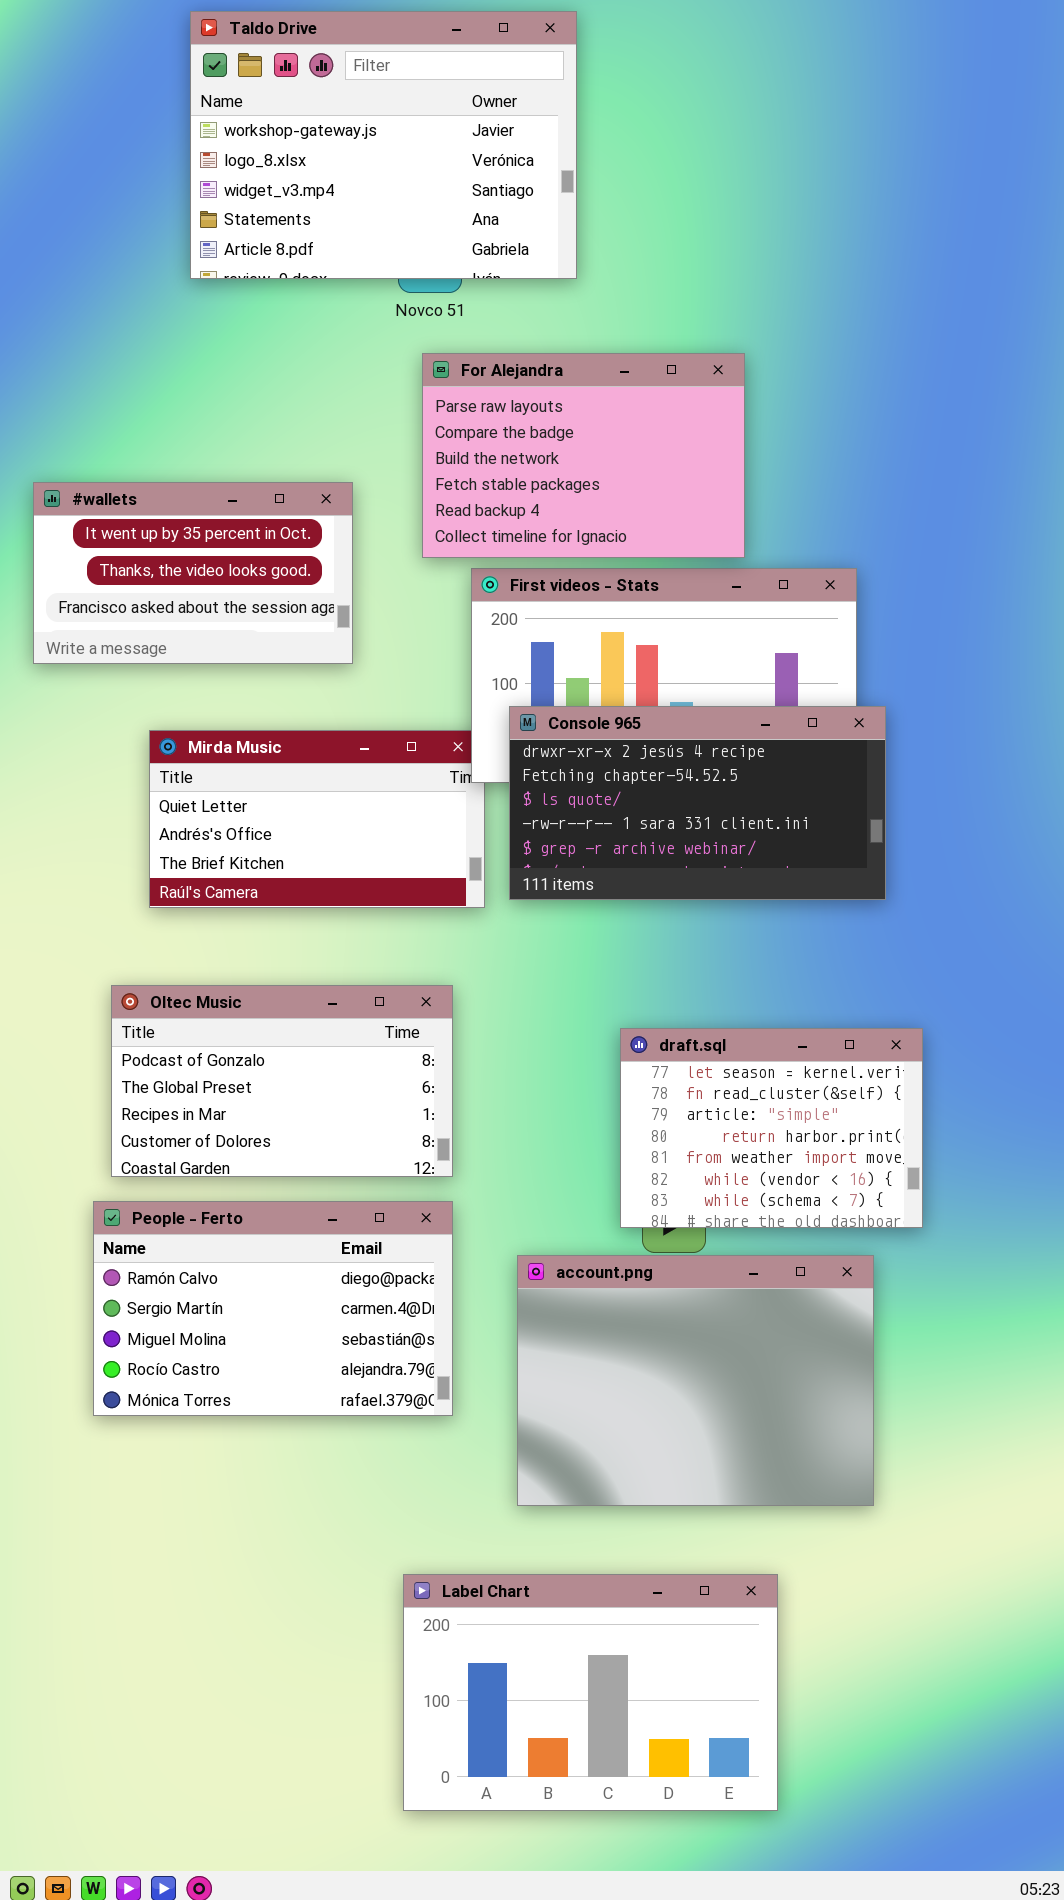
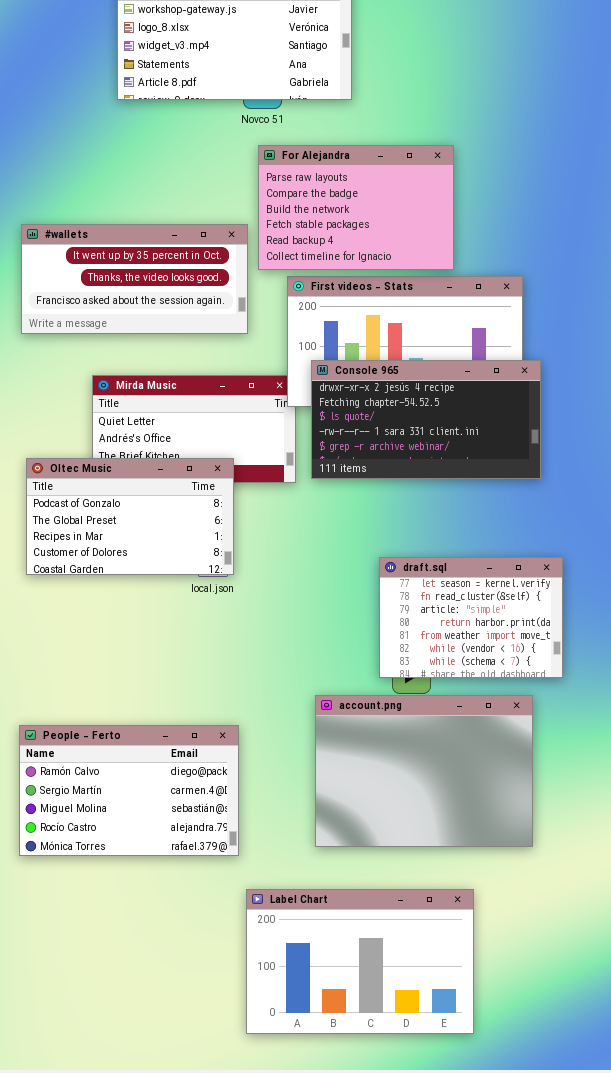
#wallets: [33,482,353,664] -> [21,224,248,334], resized
Oltec Music: [111,985,453,1177] -> [26,458,234,575], moved
People - Ferto: [93,1201,453,1416] -> [19,725,239,856], moved

